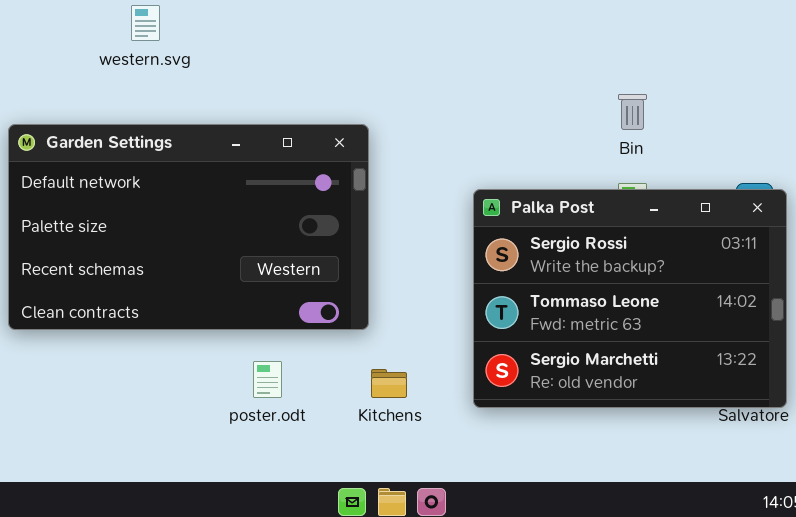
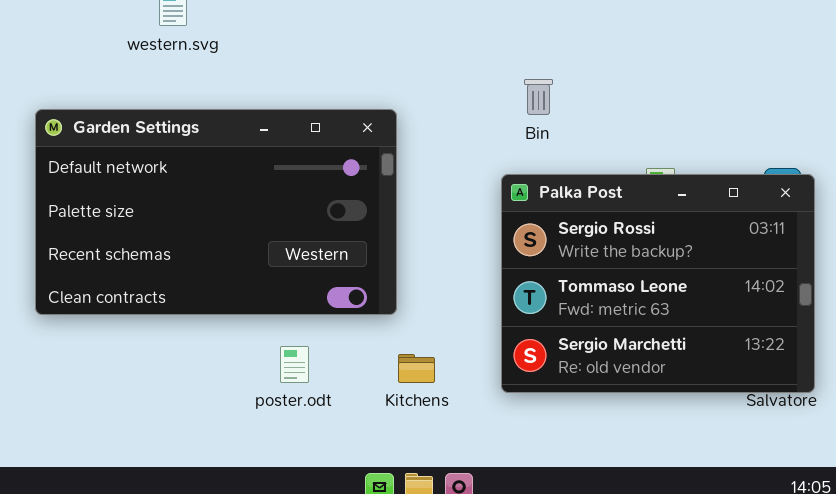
Bin: [618,94,647,130] -> [524,79,553,115], moved

